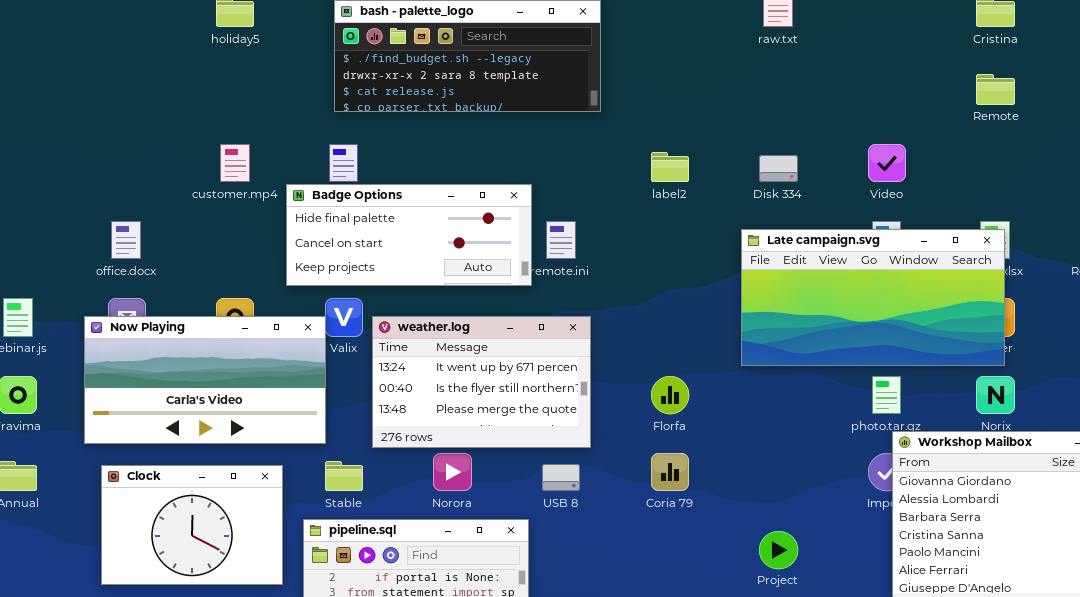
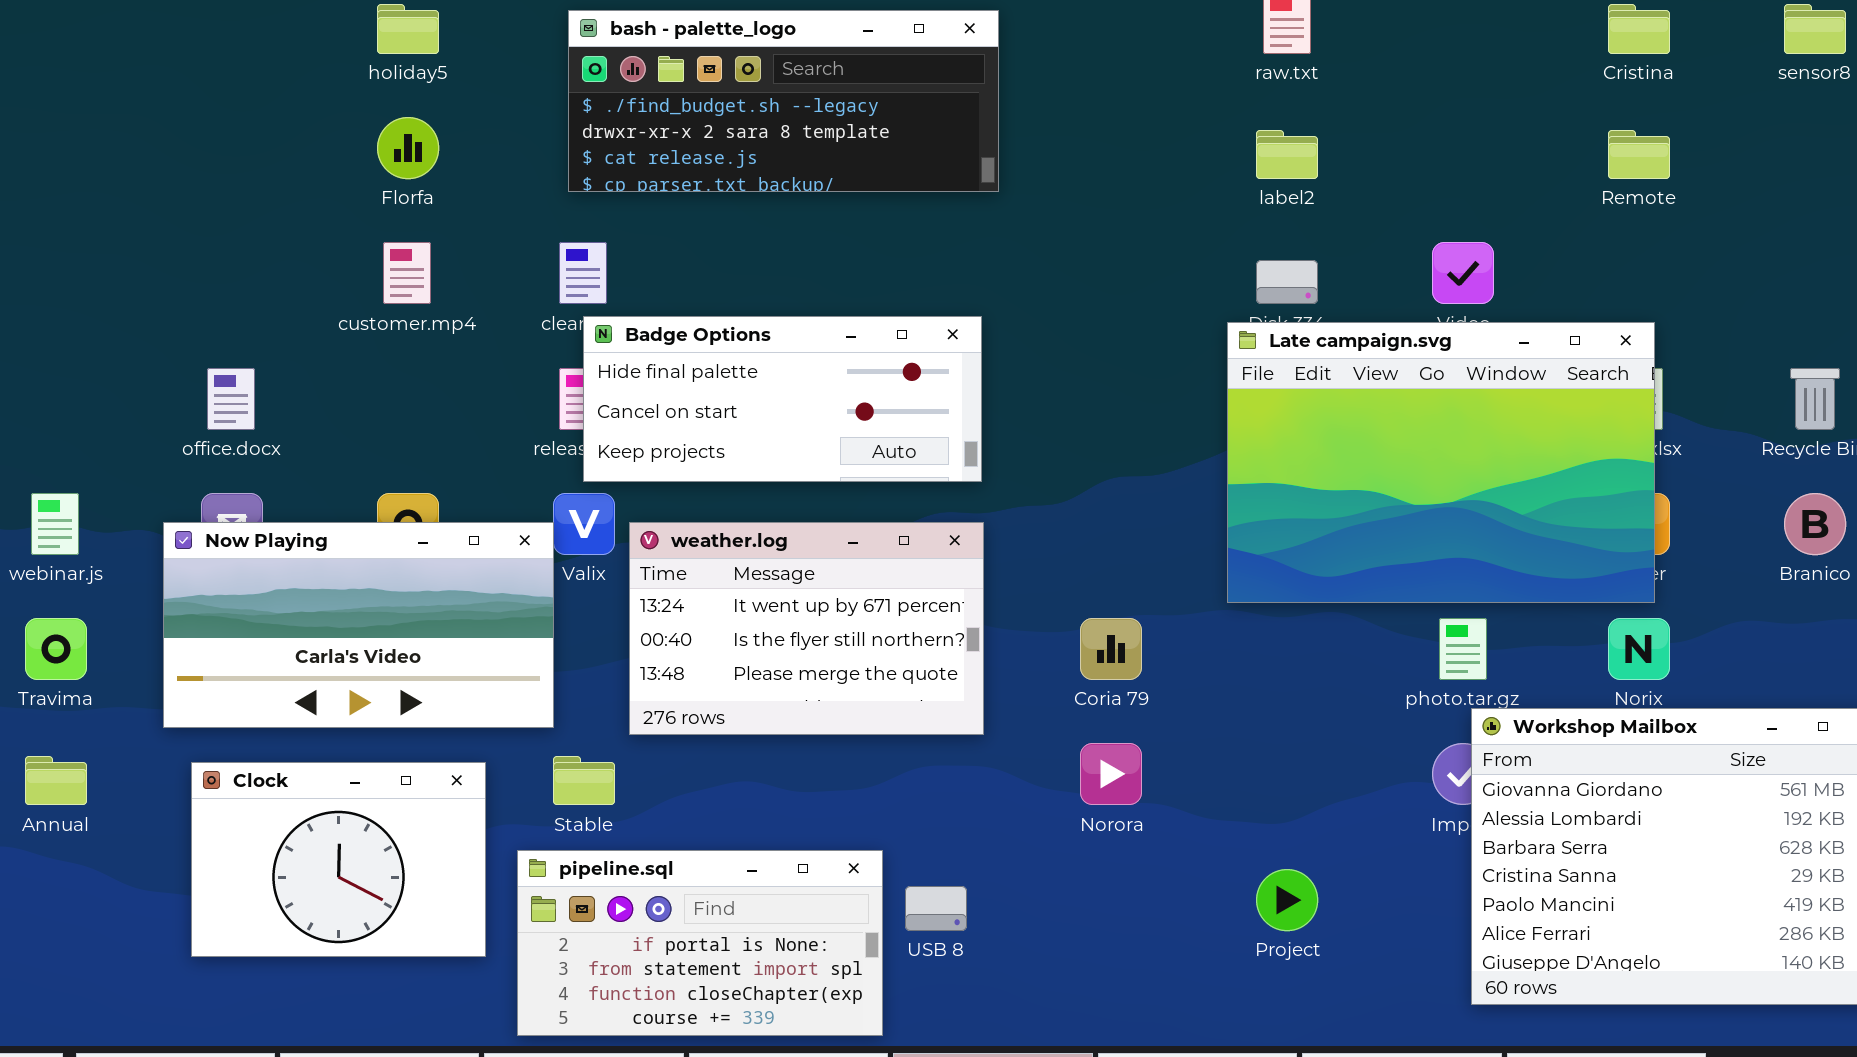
label2: [651,152,689,182] -> [1256,130,1318,179], moved
Badge Options: [286,184,532,286] -> [583,316,982,482], moved
Late campaign.svg: [741,229,1005,366] -> [1227,322,1655,603], resized
Florfa: [651,376,689,414] -> [377,117,439,179], moved
Norora: [433,453,472,491] -> [1080,743,1142,805], moved
Coria 79: [651,453,689,491] -> [1080,618,1142,680], moved
USB 8: [542,464,580,491] -> [905,886,967,931], moved

